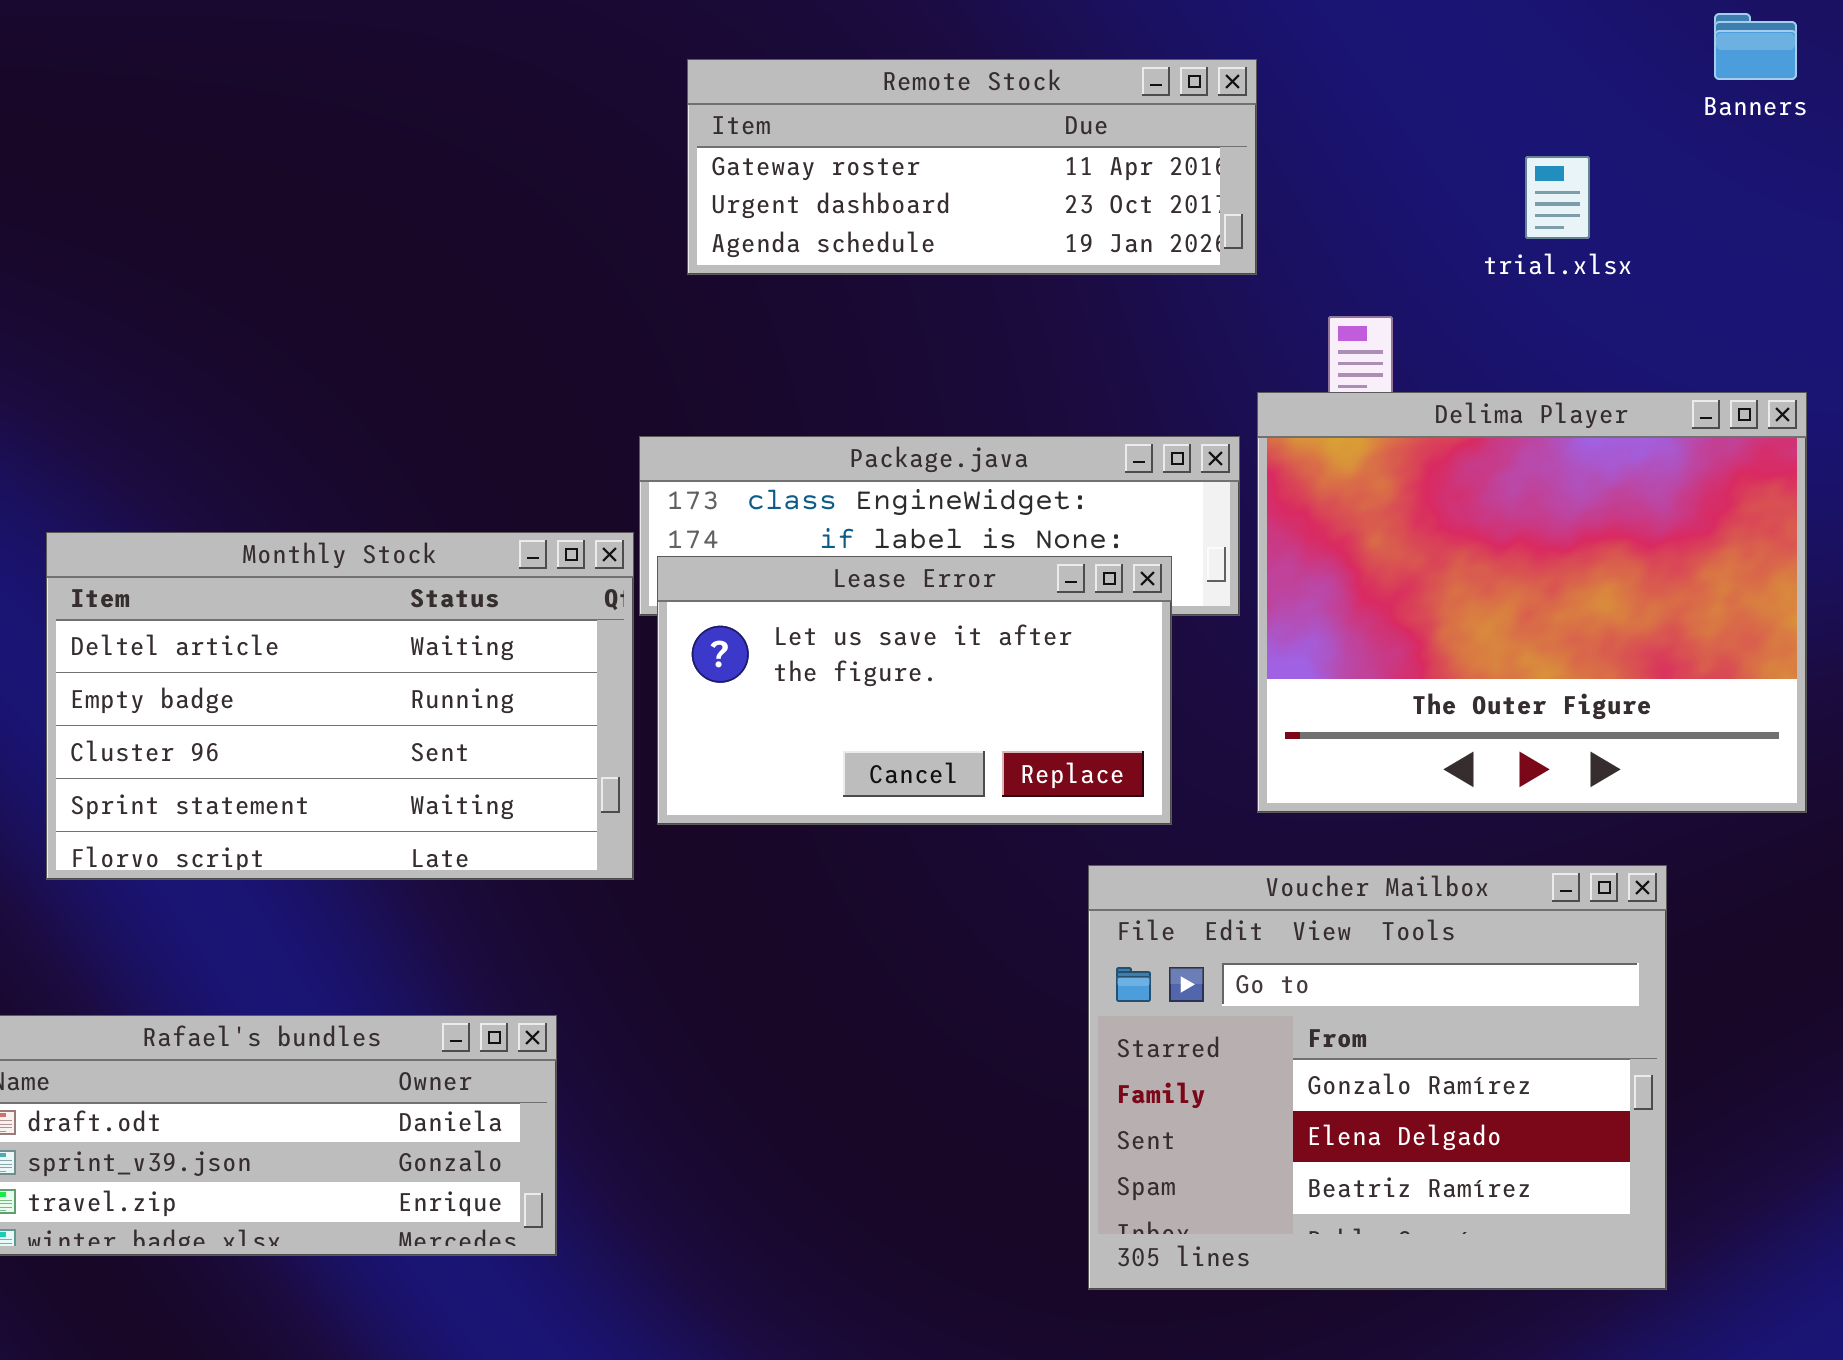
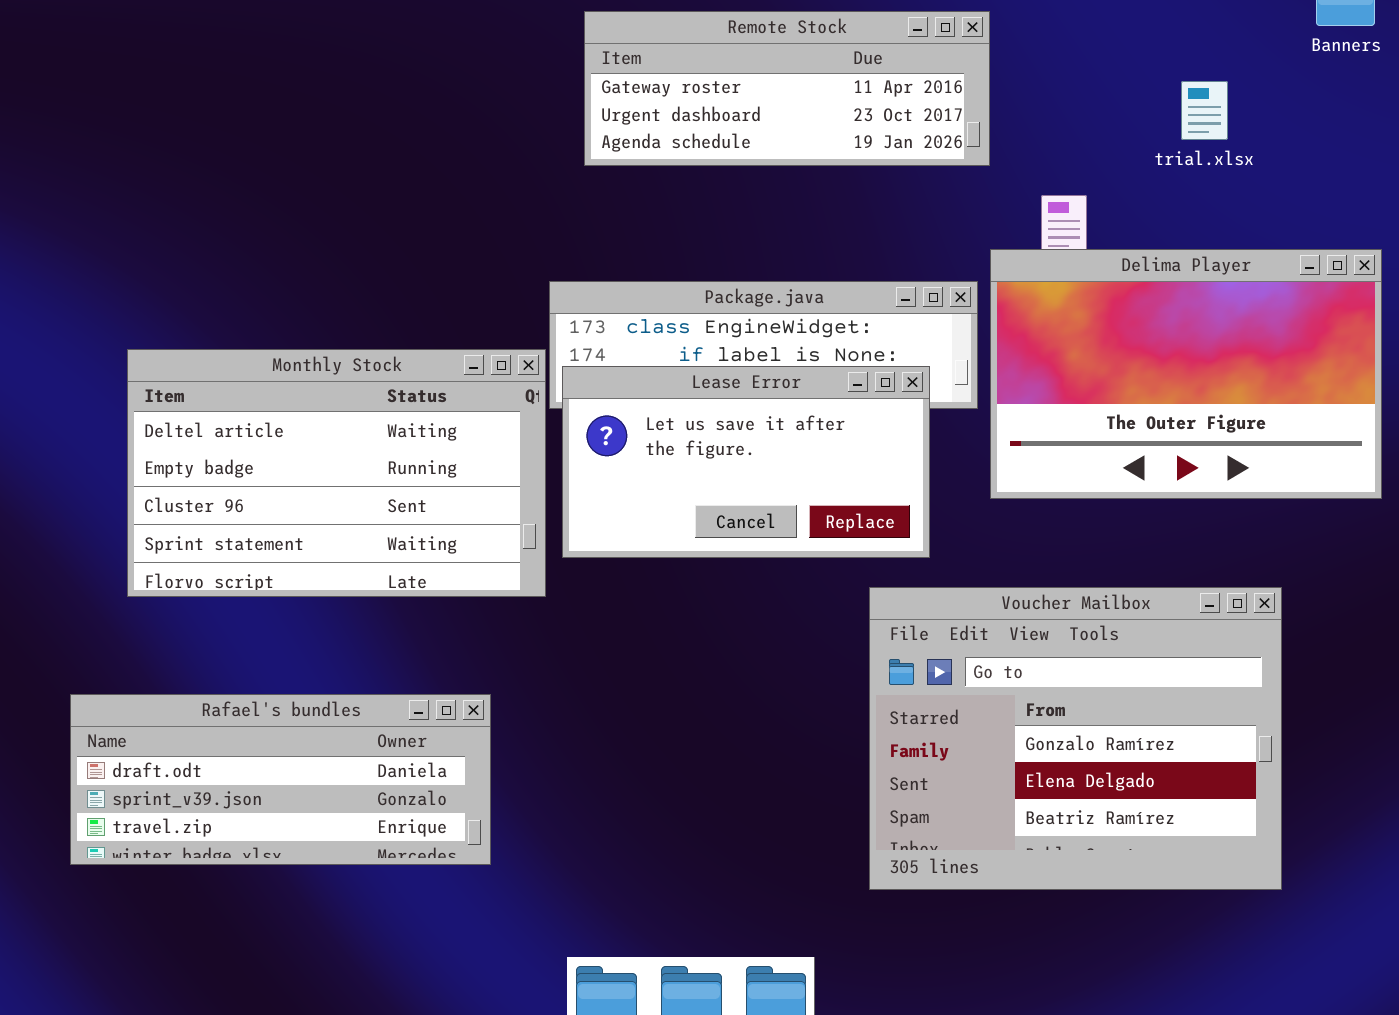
Delima Player: [1257,392,1807,813] -> [990,249,1382,499], resized

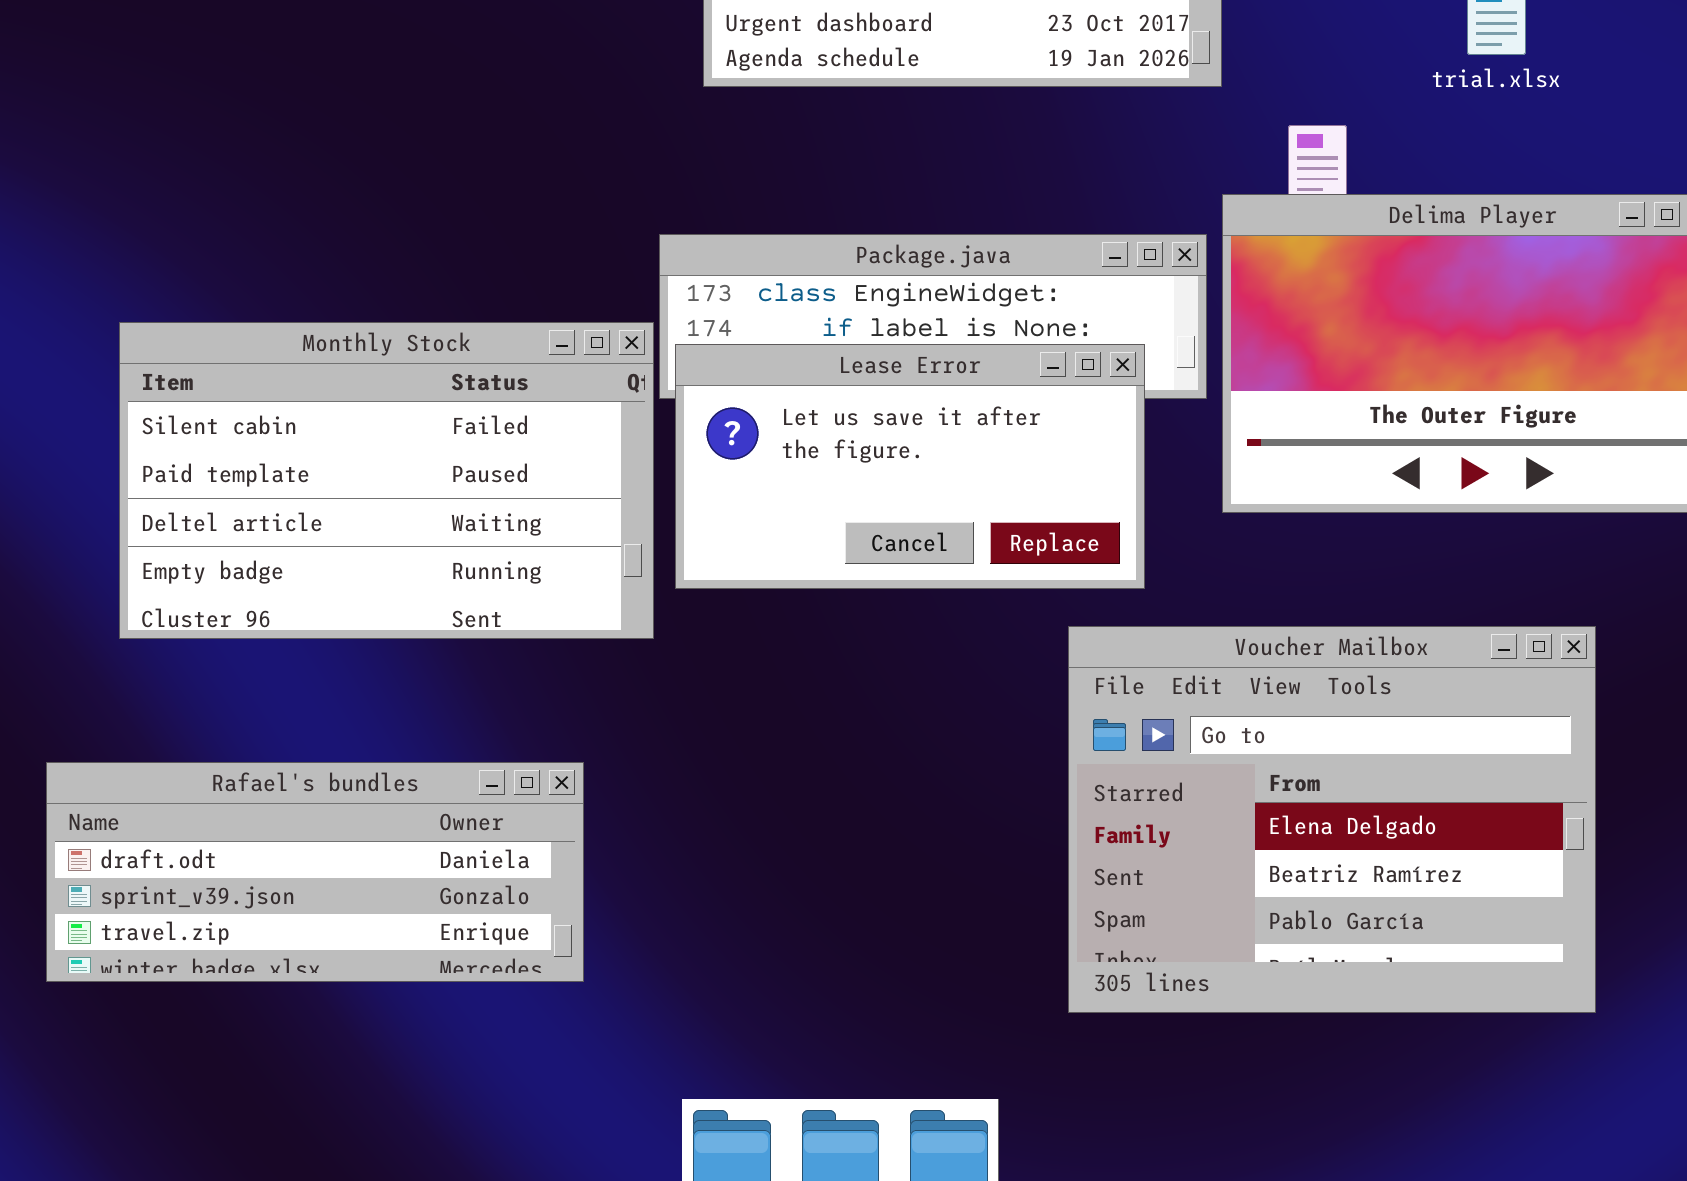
Monthly Stock: [127,349,546,597] -> [119,322,654,639], scrolled up 2 rows
Voucher Mailbox: [869,587,1282,890] -> [1068,626,1596,1013], scrolled down 1 row

